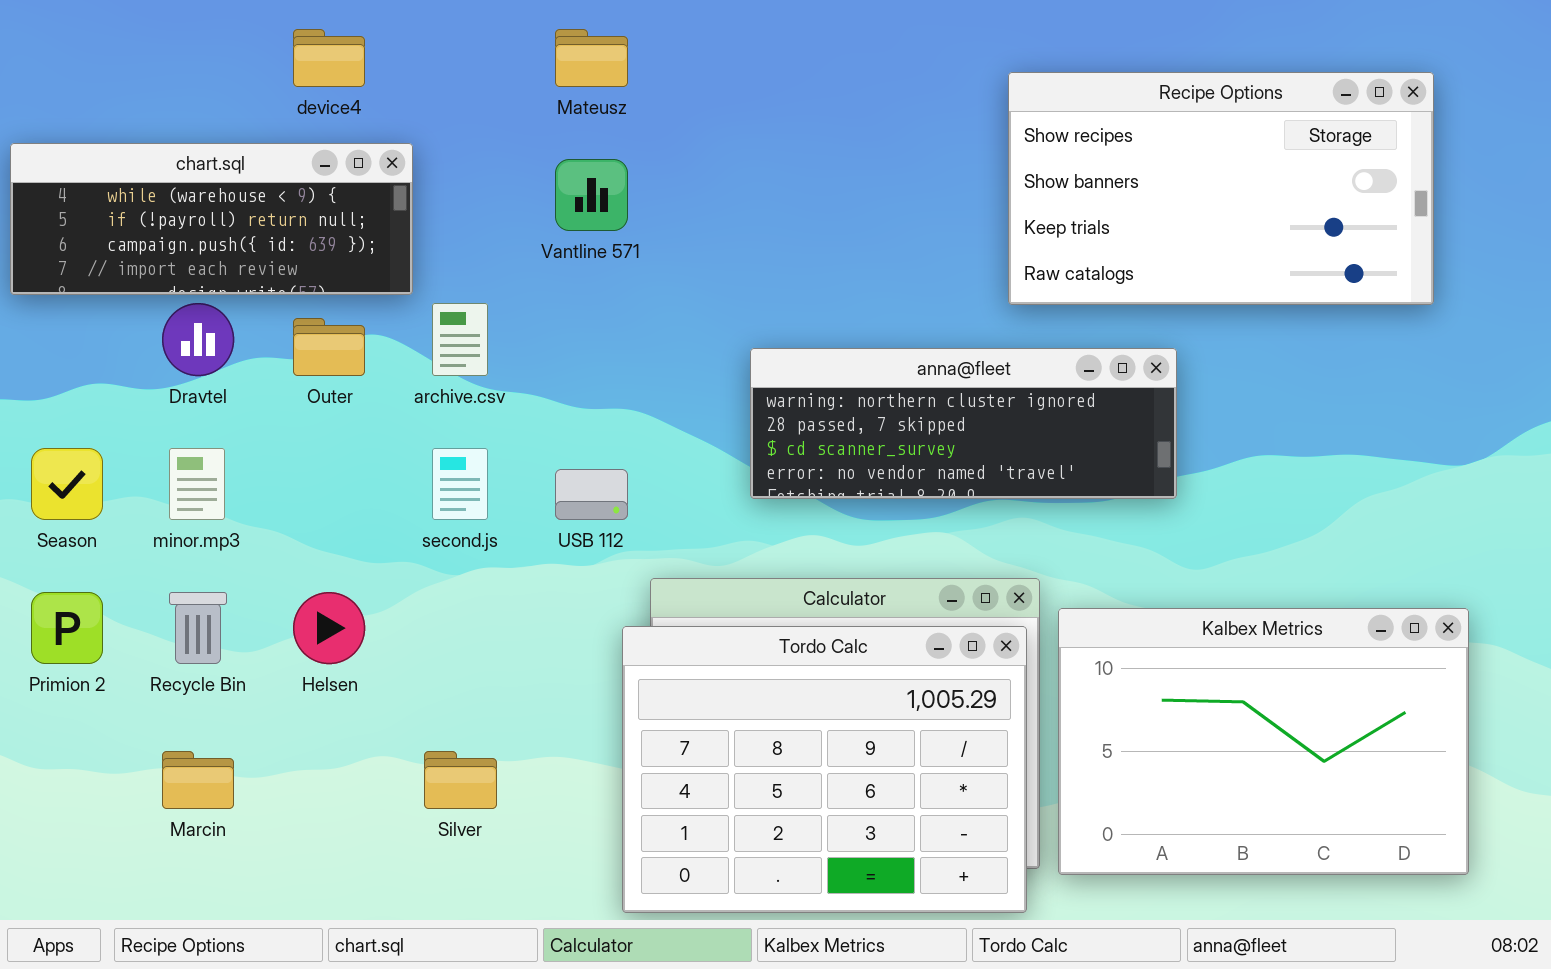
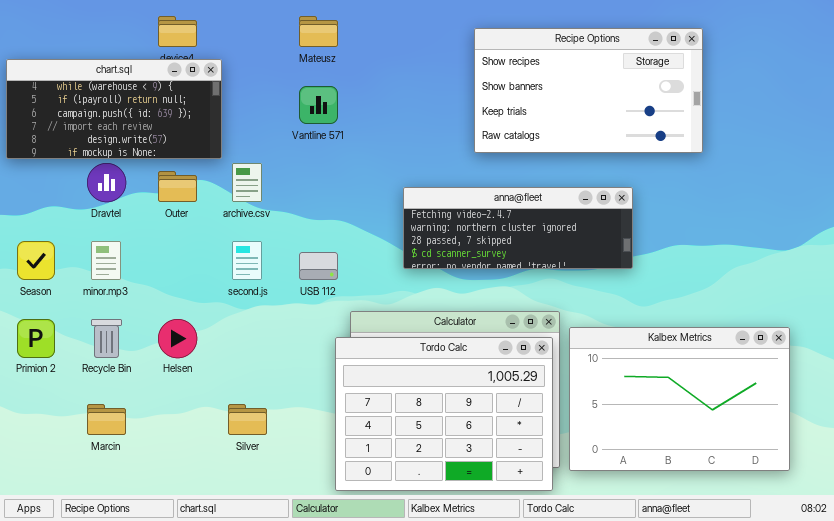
Recipe Options: [1008,72,1434,305] -> [474,28,703,153], moved
chart.sql: [10,143,413,295] -> [6,59,222,159], resized
anna@fleet: [750,348,1177,499] -> [403,187,633,269], scrolled up 1 row

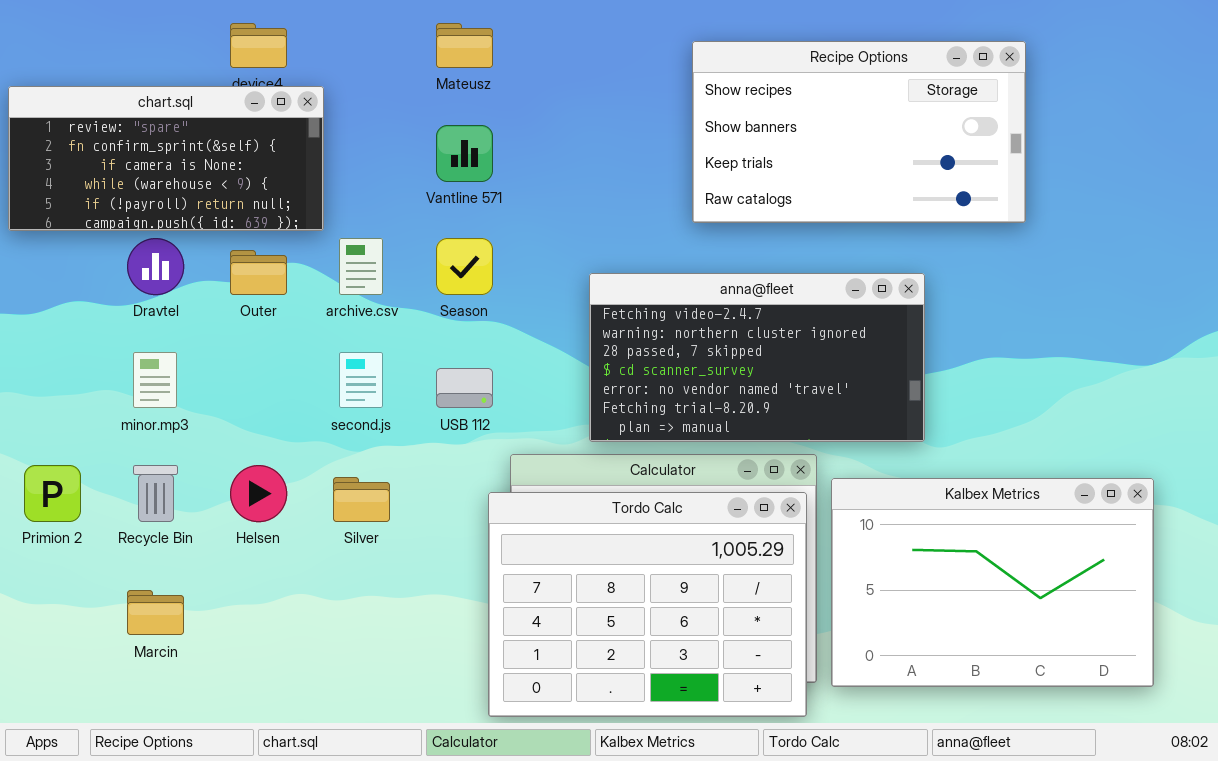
chart.sql: [6,59,222,159] -> [8,86,324,231], scrolled up 3 rows
anna@fleet: [403,187,633,269] -> [589,273,925,442], resized
Season: [17,241,55,280] -> [436,238,493,295], moved
Silver: [228,404,267,435] -> [333,477,390,522], moved

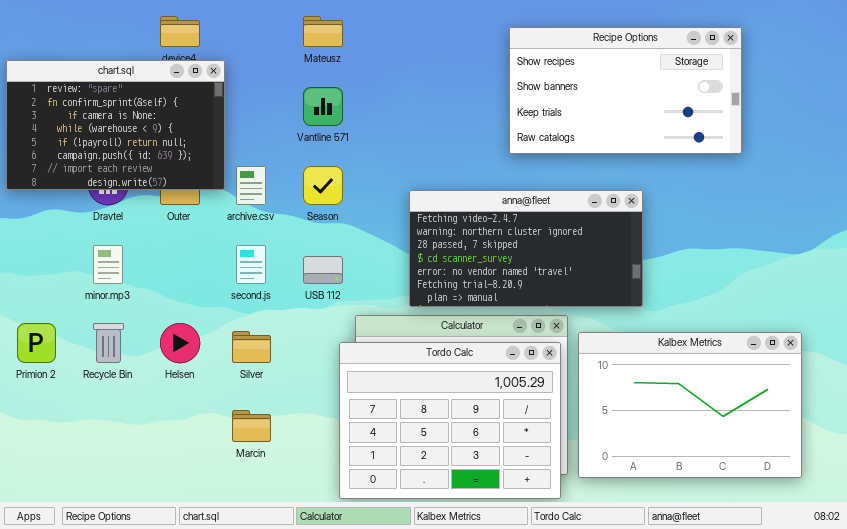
Recipe Options: [692,41,1026,223] -> [509,27,742,154], moved
chart.sql: [8,86,324,231] -> [6,60,225,190], resized
Marcin: [127,590,184,635] -> [232,410,271,442], moved

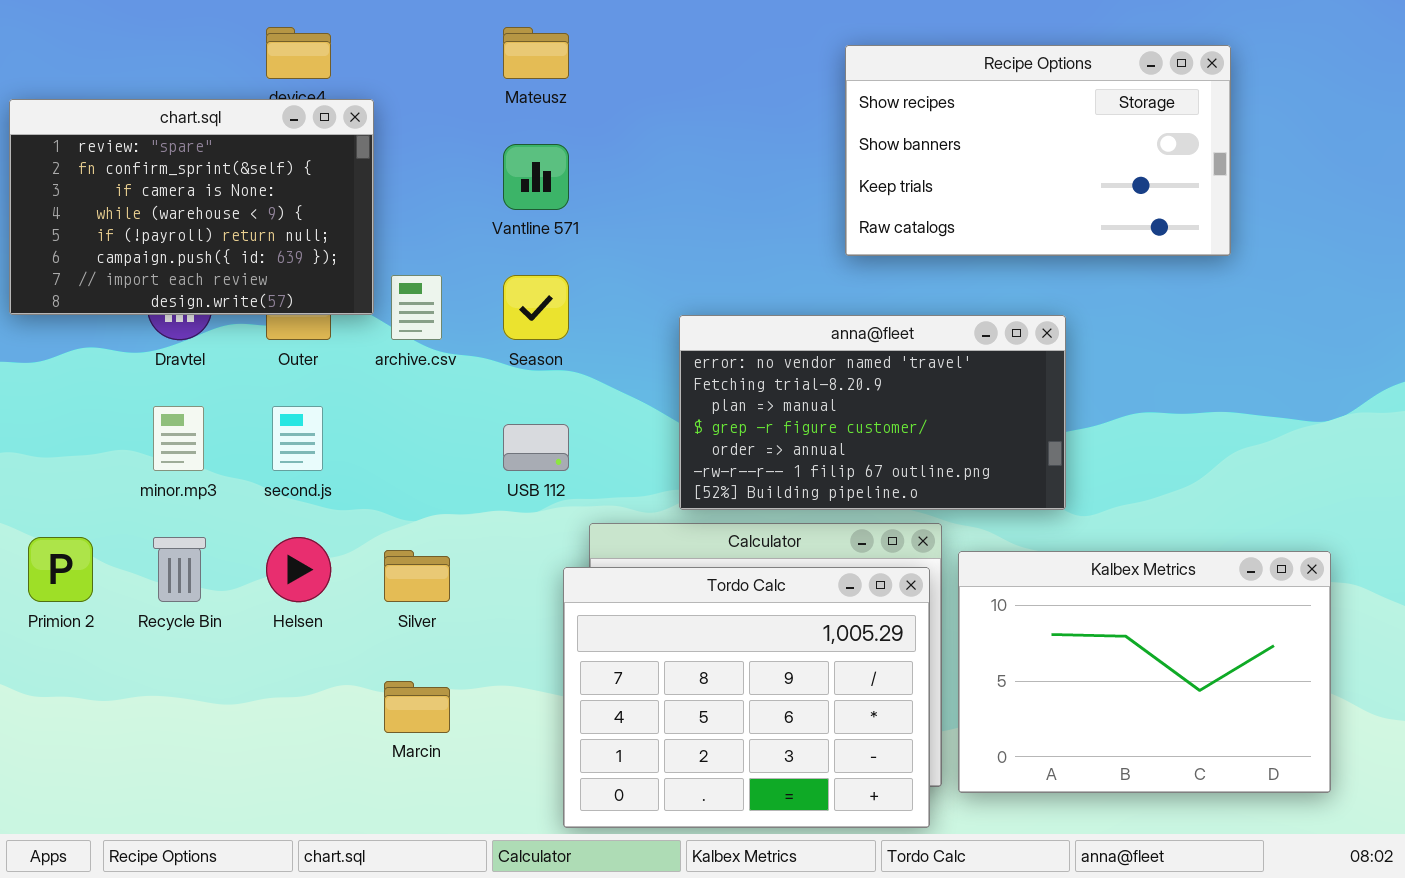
anna@fleet: [409,190,643,307] -> [679,315,1066,510], scrolled down 4 rows
second.js: [236,245,266,284] -> [272,406,323,471], moved

